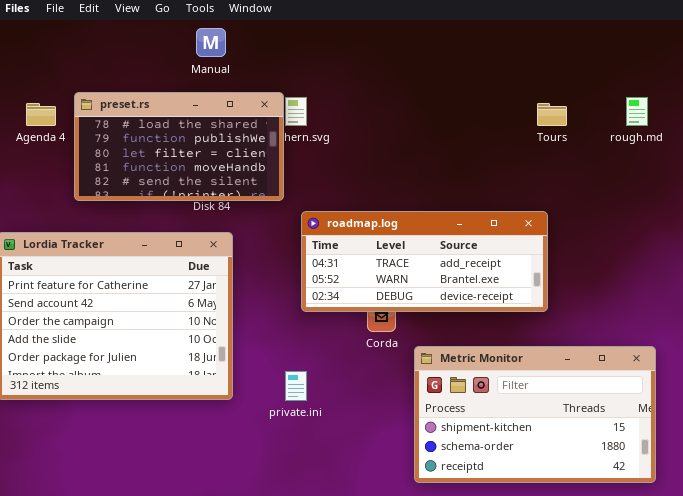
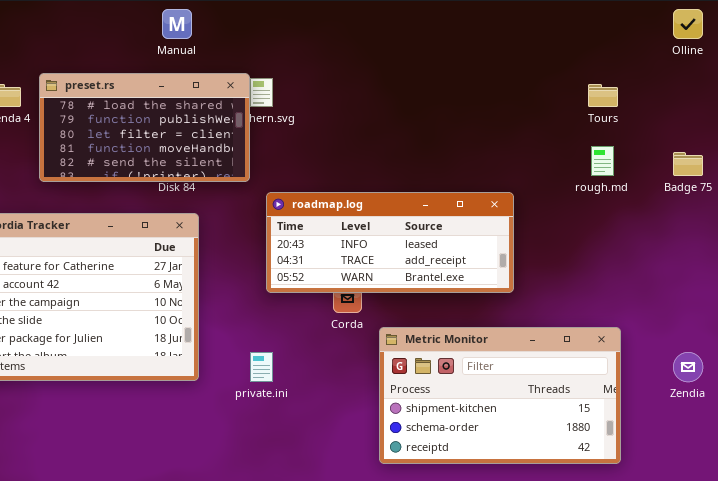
rough.md: [626,97,648,126] -> [591,146,614,176], moved
Tours: [537,103,567,126] -> [588,84,618,107], moved
roadmap.log: [301,211,548,312] -> [266,192,514,293], scrolled up 1 row

